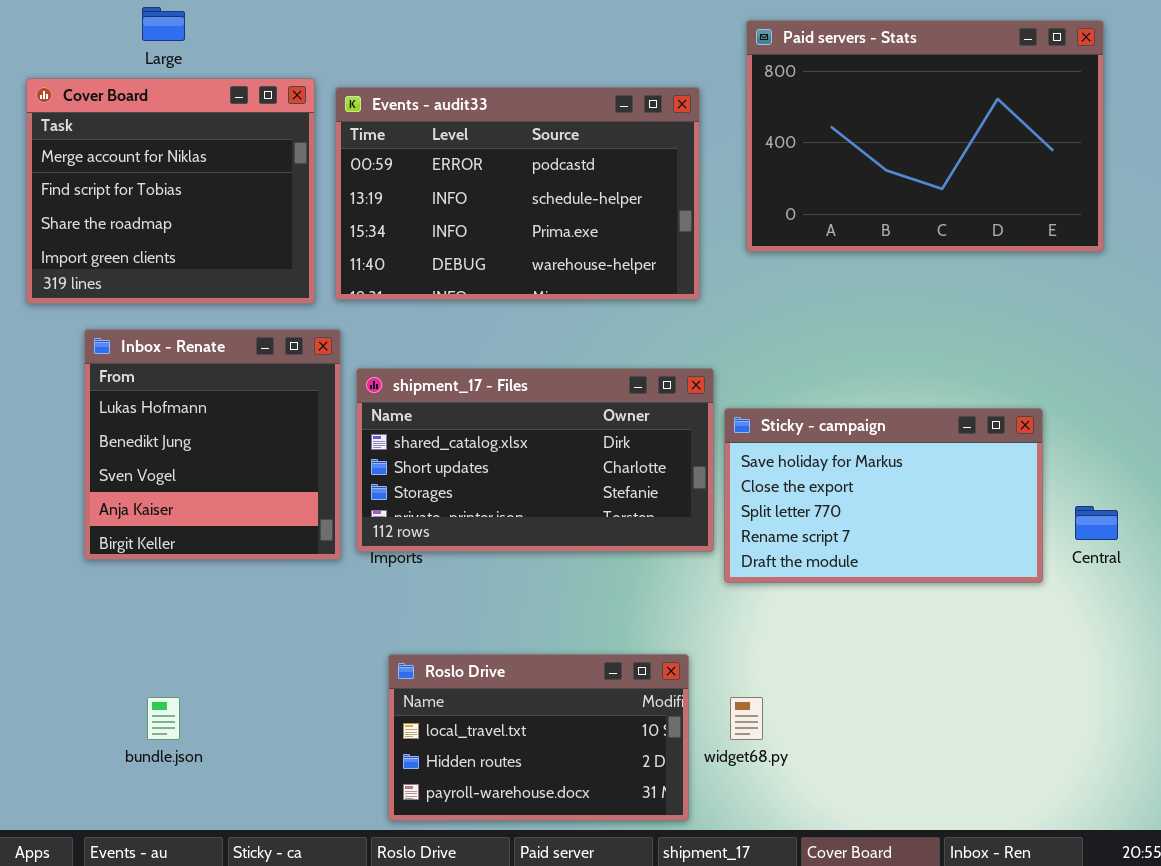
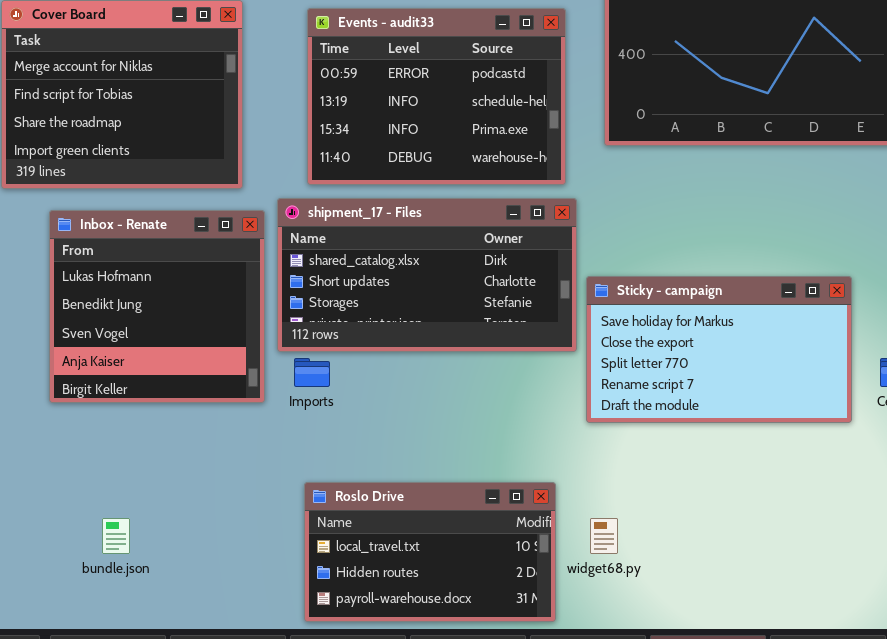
Events - audit33: [335,87,700,300] -> [307,8,566,185], resized
shipment_17 - Files: [356,368,714,552] -> [277,198,577,352], moved

